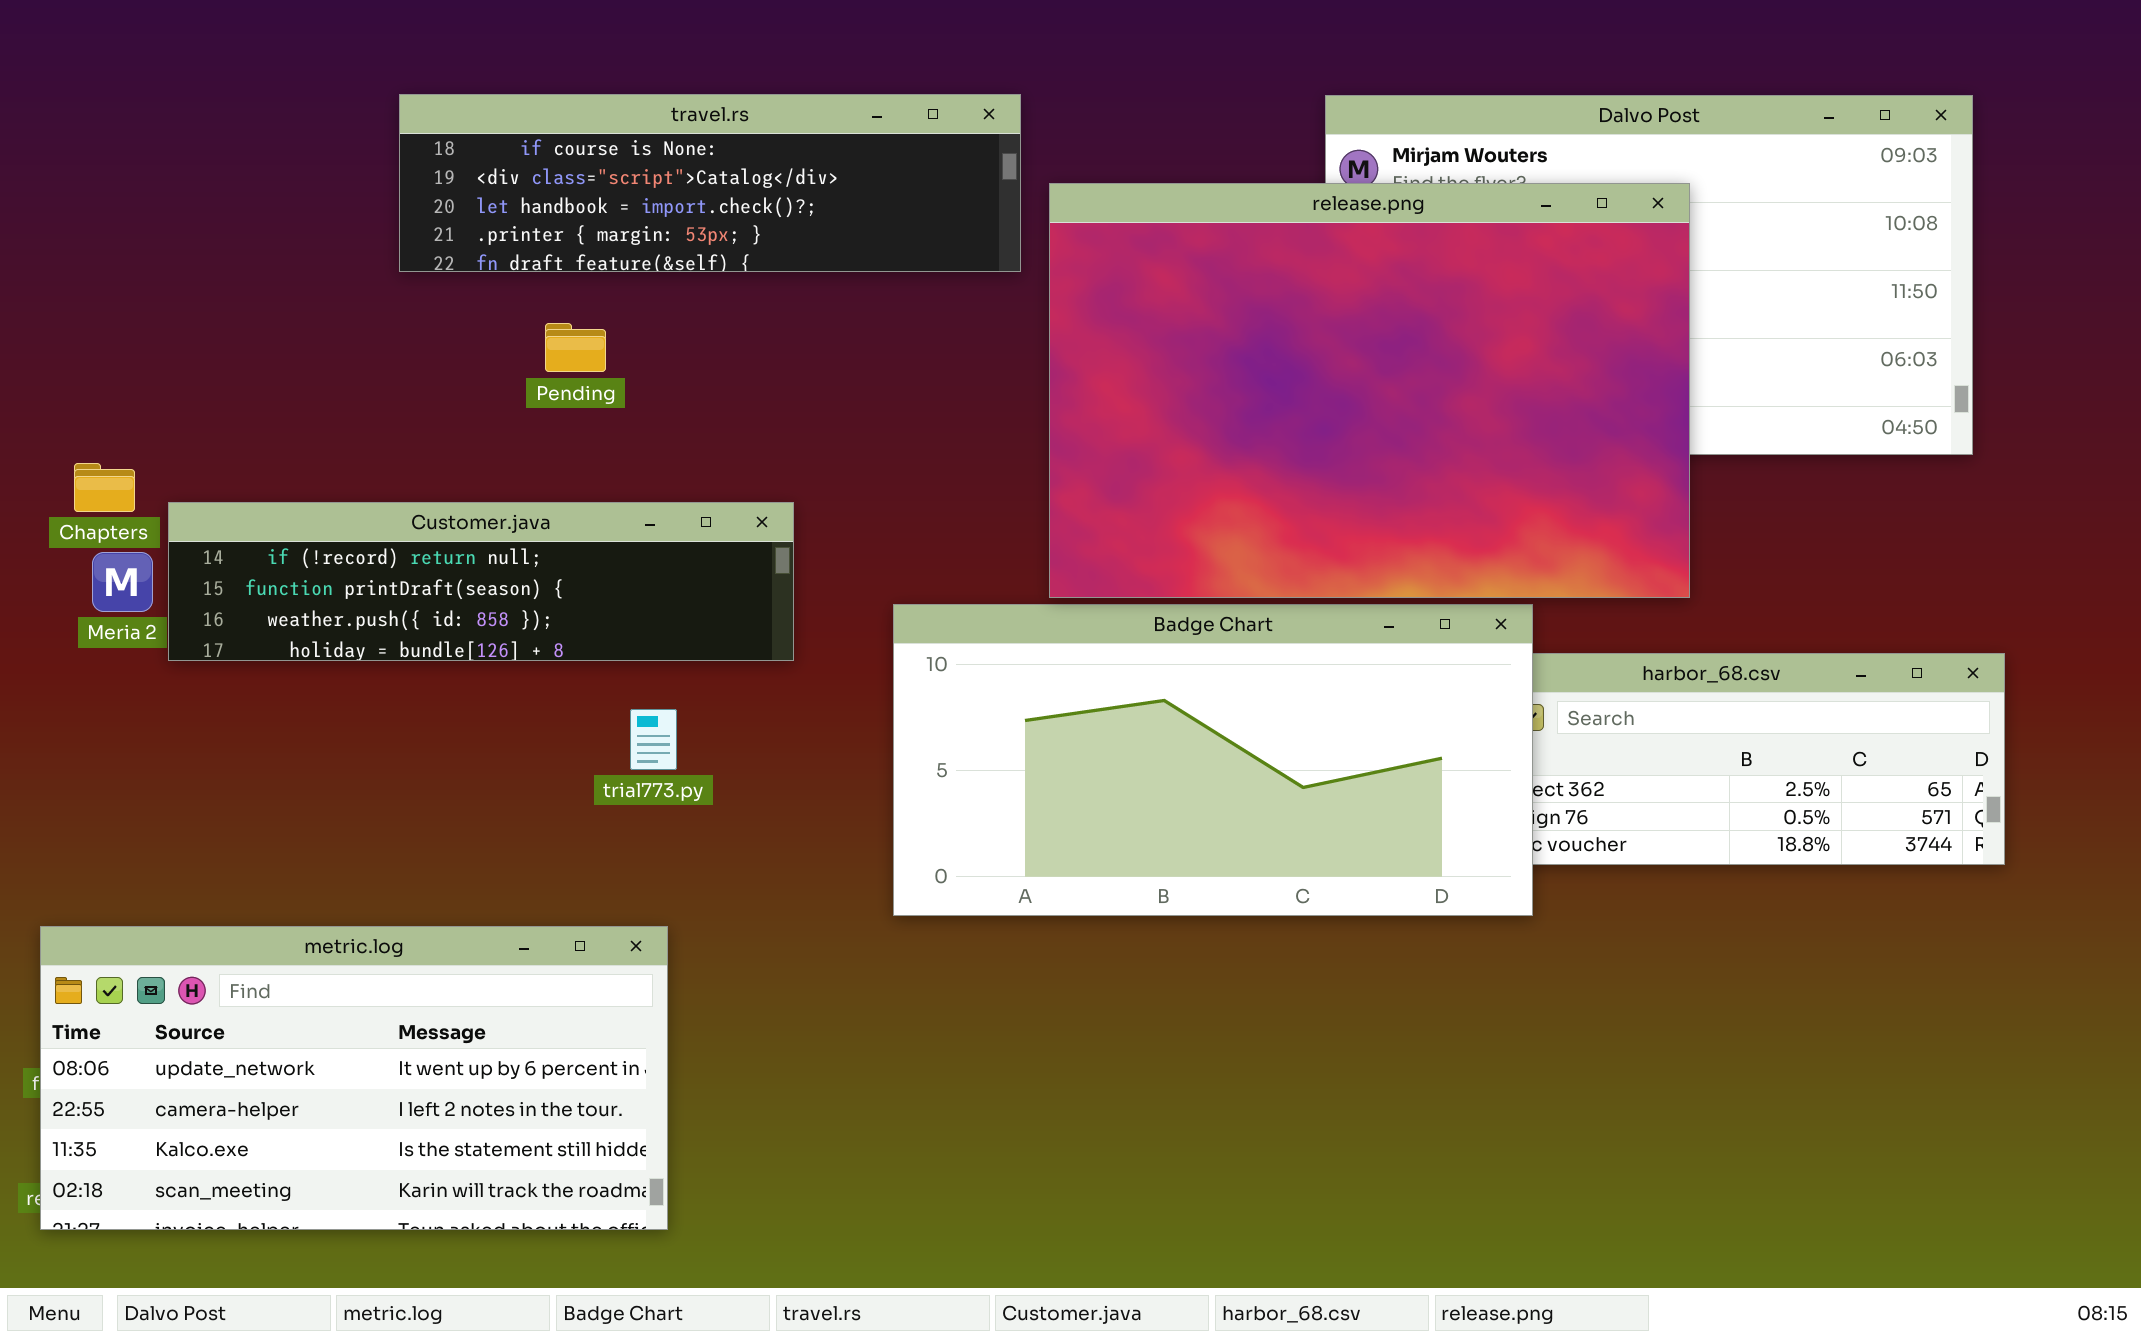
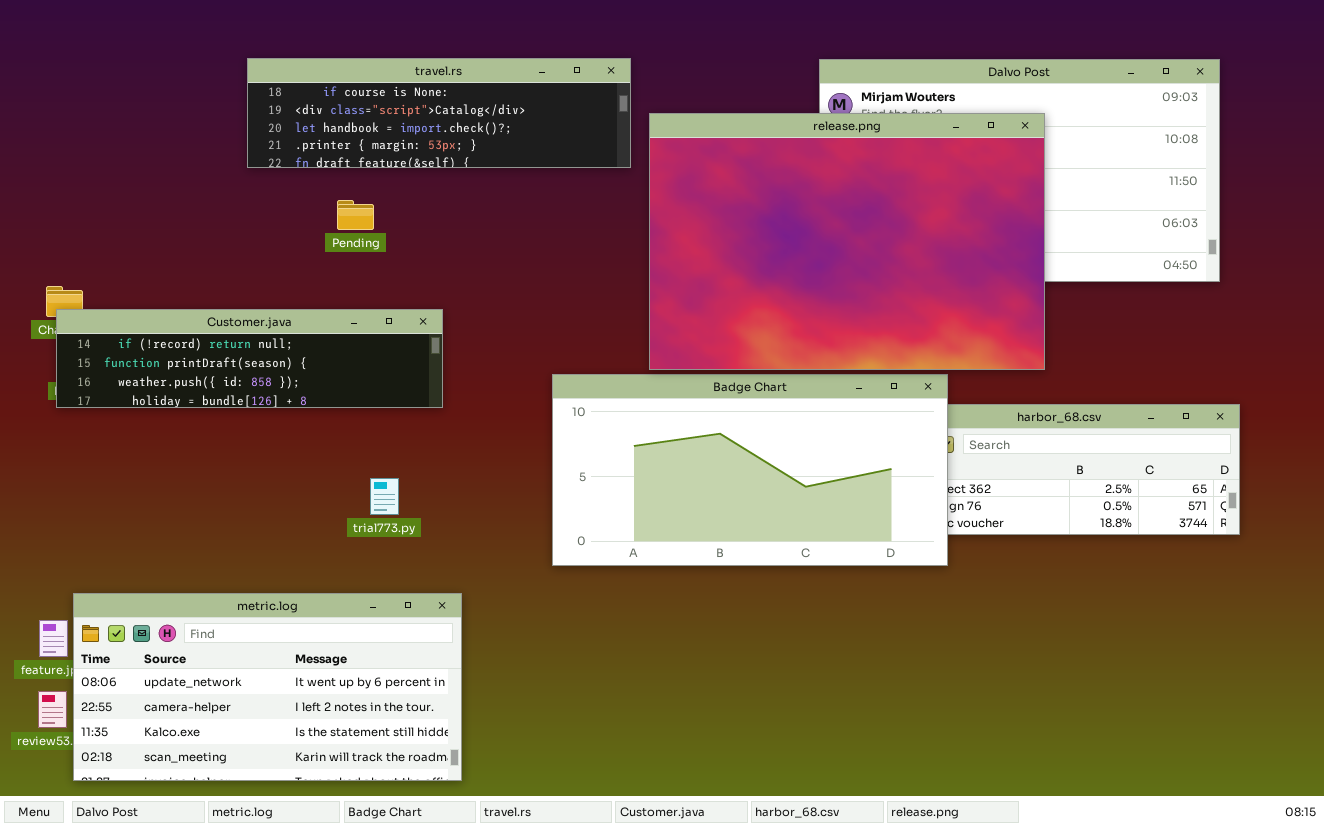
Customer.java: [168,502,794,661] -> [56,309,443,408], moved
trial773.py: [630,709,677,770] -> [370,478,399,515], moved
metric.log: [40,926,668,1230] -> [73,593,462,781], moved

